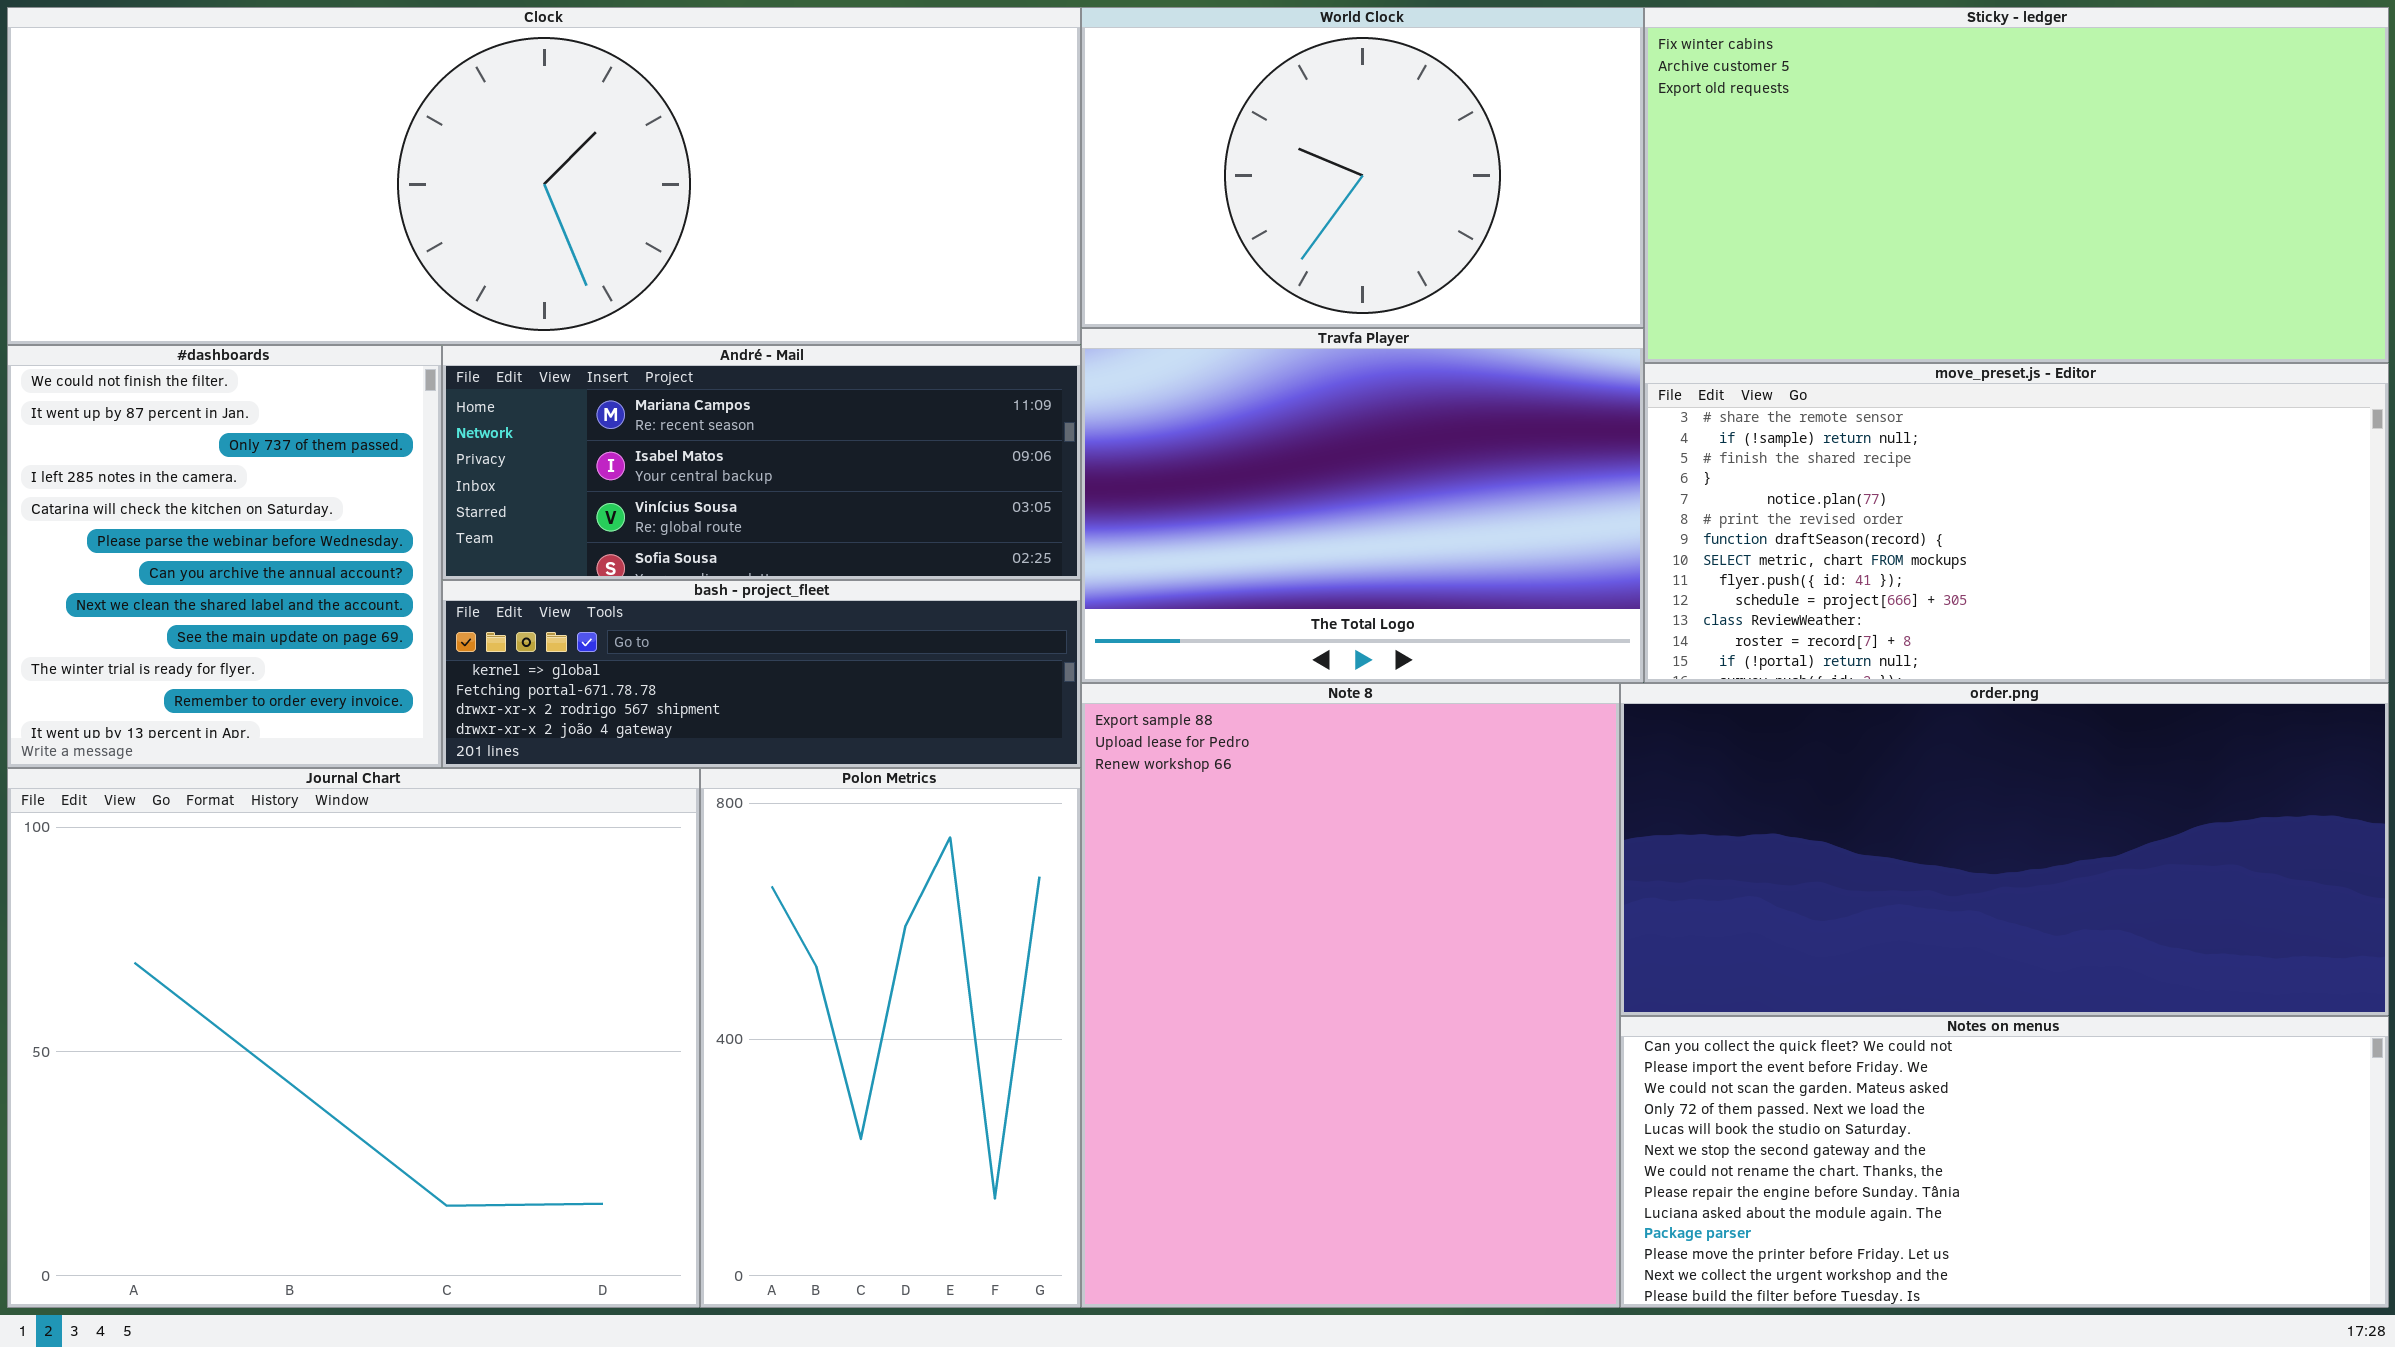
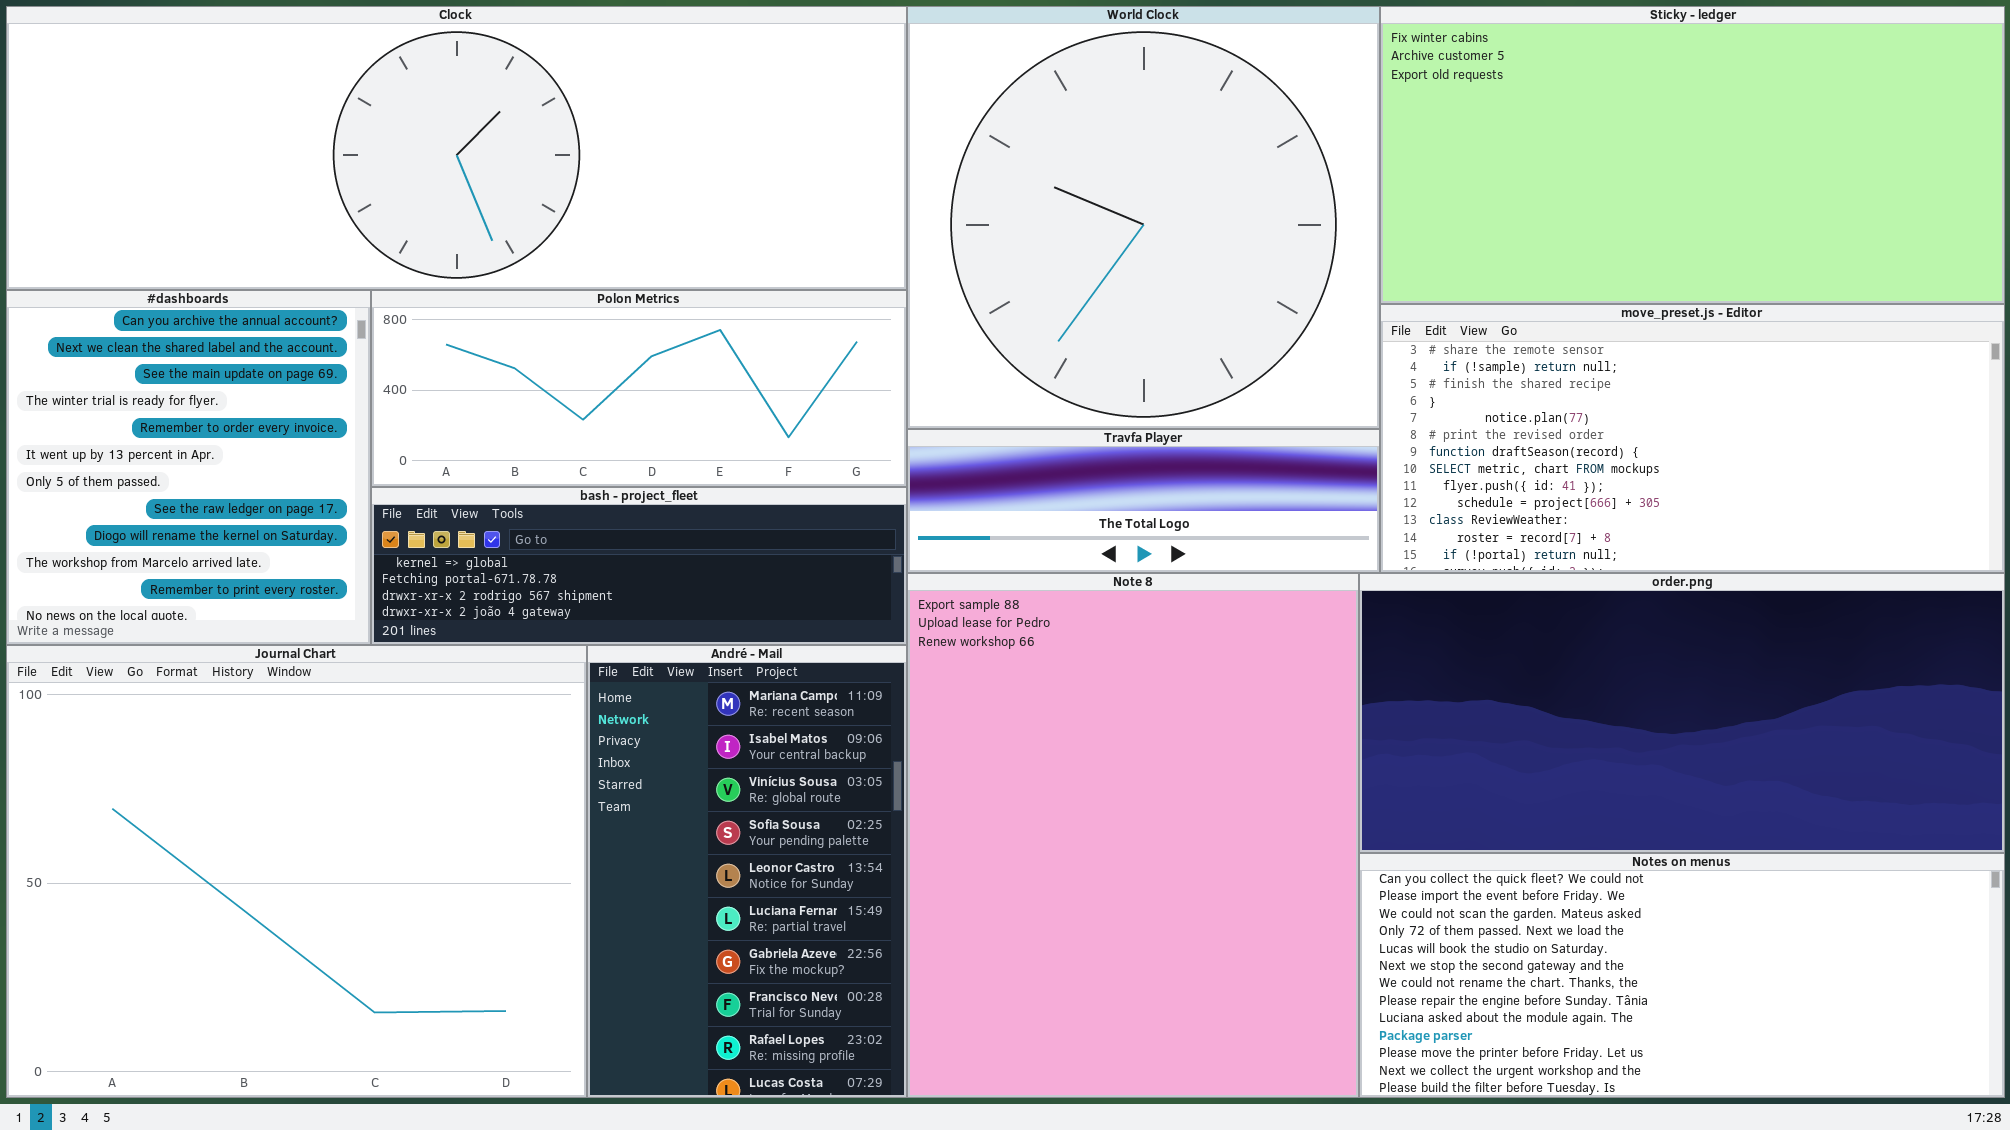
World Clock: [1081,7,1644,328] -> [907,6,1380,429], resized
Travfa Player: [1081,328,1644,683] -> [907,429,1380,573], resized
#dashboards: [7,345,442,768] -> [6,290,371,645], scrolled down 6 rows
André - Mail: [442,345,1081,580] -> [587,645,907,1098], moved, resized
Polon Metrics: [700,768,1081,1308] -> [371,290,907,487], moved, resized

